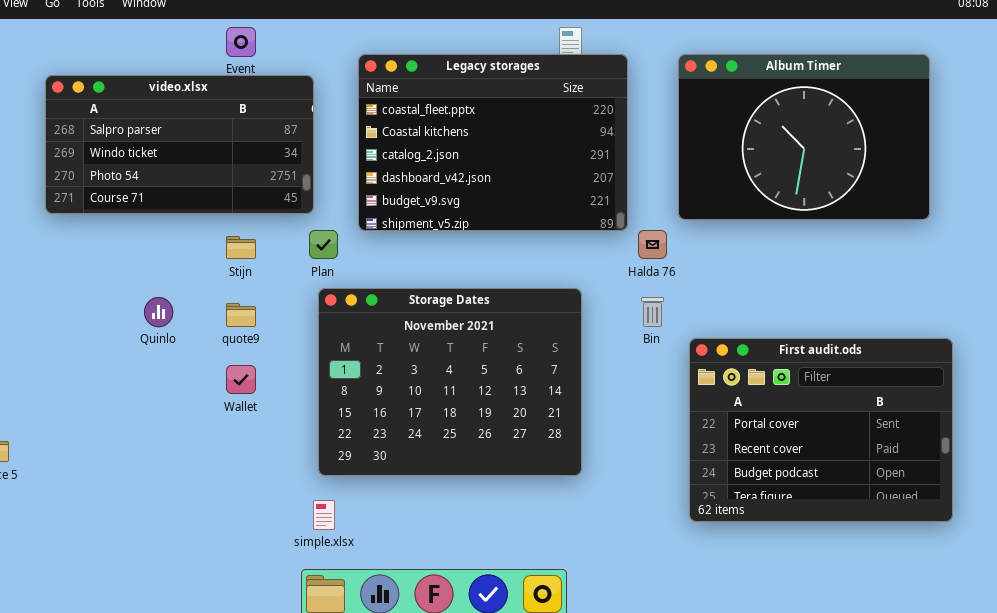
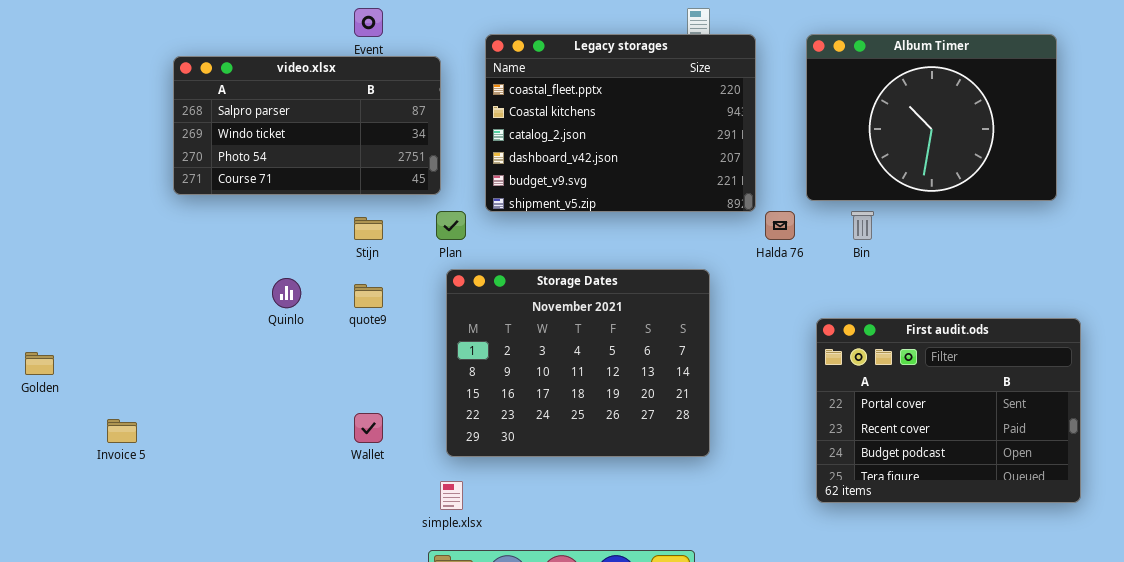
Bin: [641,297,664,327] -> [851,211,874,240], moved
Wallet: [226,365,256,394] -> [354,413,383,443], moved

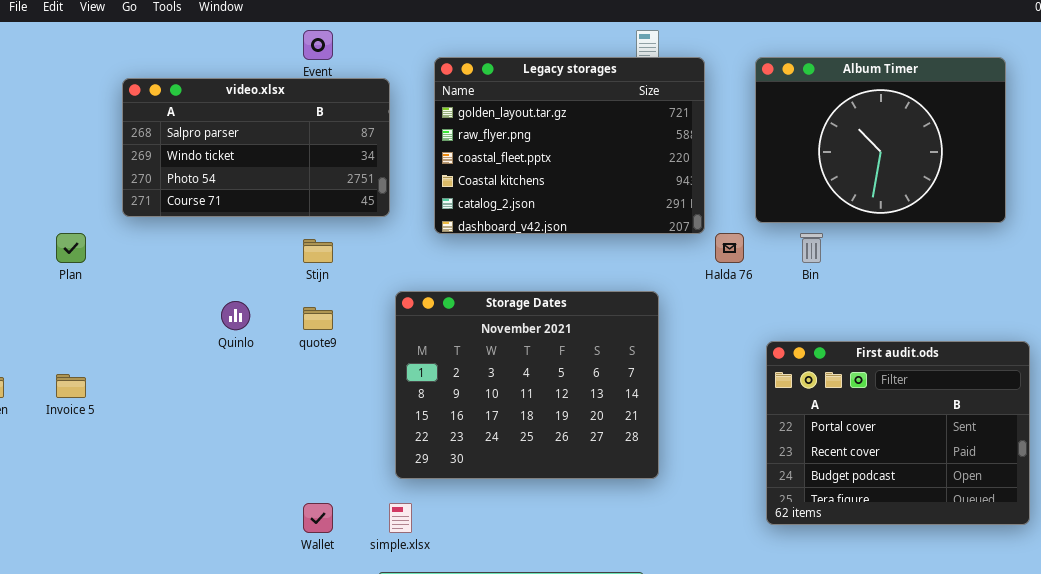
Legacy storages: [485,34,756,212] -> [434,57,705,234], scrolled up 2 rows
Plan: [436,211,466,240] -> [56,233,86,263], moved
Wallet: [354,413,383,443] -> [303,503,333,533], moved
Invoice 5: [107,419,137,443] -> [56,374,86,398], moved

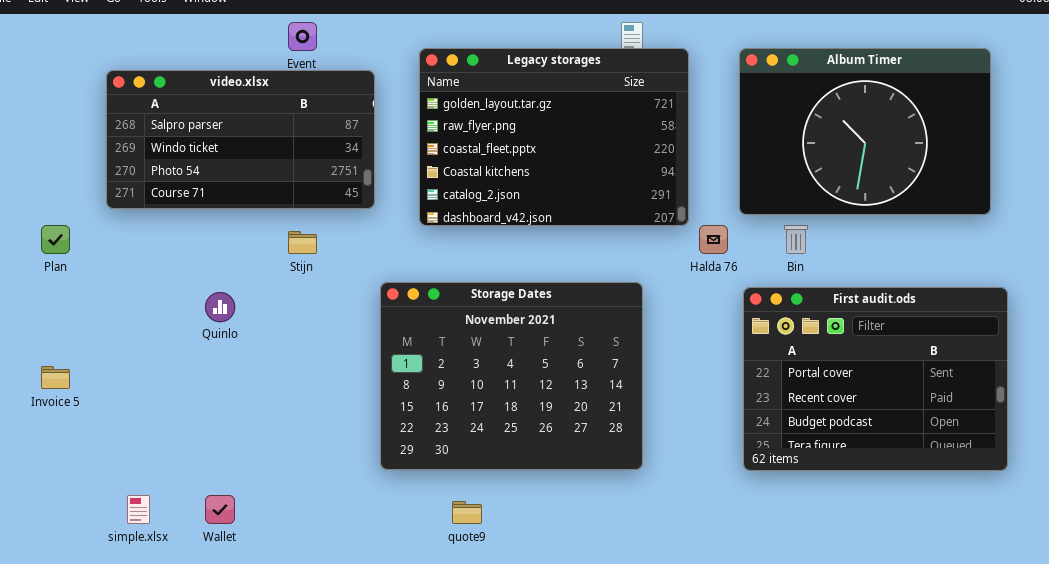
quote9: [303,307,333,330] -> [452,501,482,524], moved
First audit.ods: [766,341,1030,525] -> [743,287,1008,471], moved
Wallet: [303,503,333,533] -> [205,495,235,524], moved
simple.xlsx: [389,503,412,533] -> [127,495,150,524], moved

